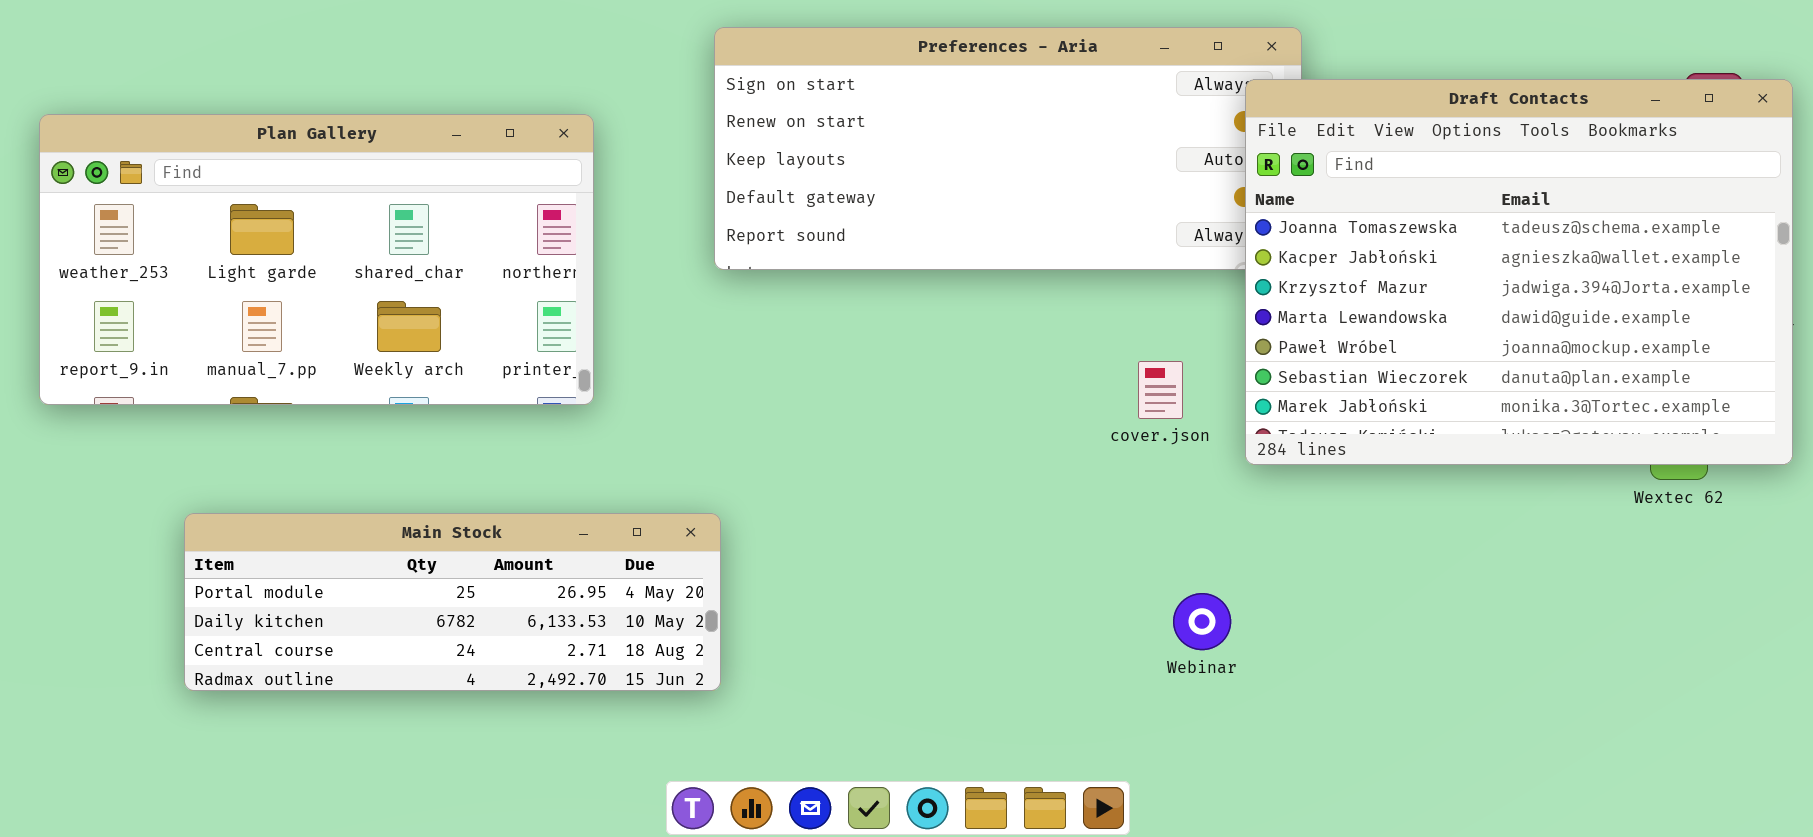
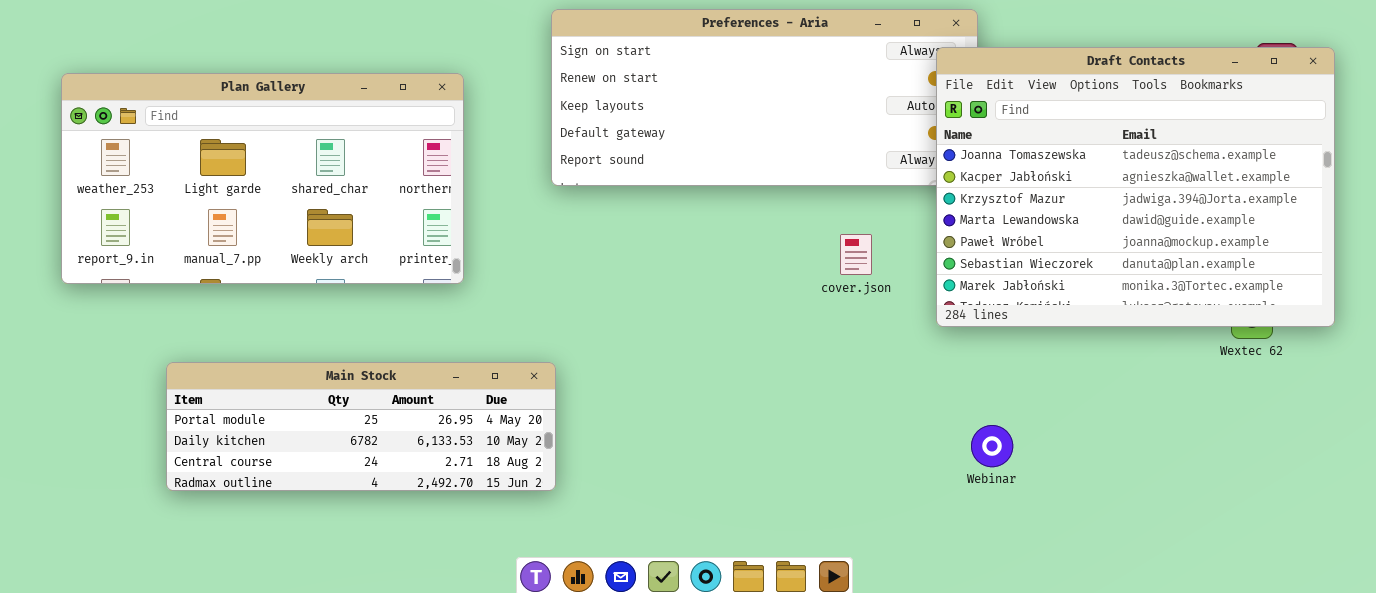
cover.json: [1138,361,1183,419] -> [840,234,872,275], moved
Webinar: [1173,593,1231,650] -> [971,425,1013,467], moved

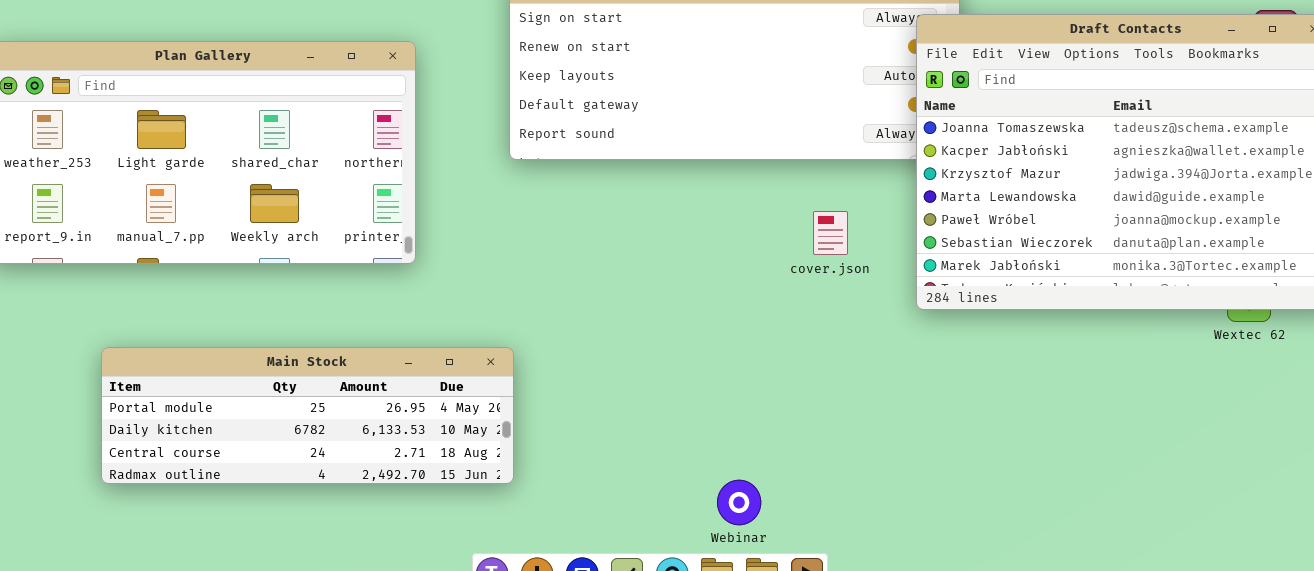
Webinar: [971,425,1013,467] -> [717,480,761,525], moved

